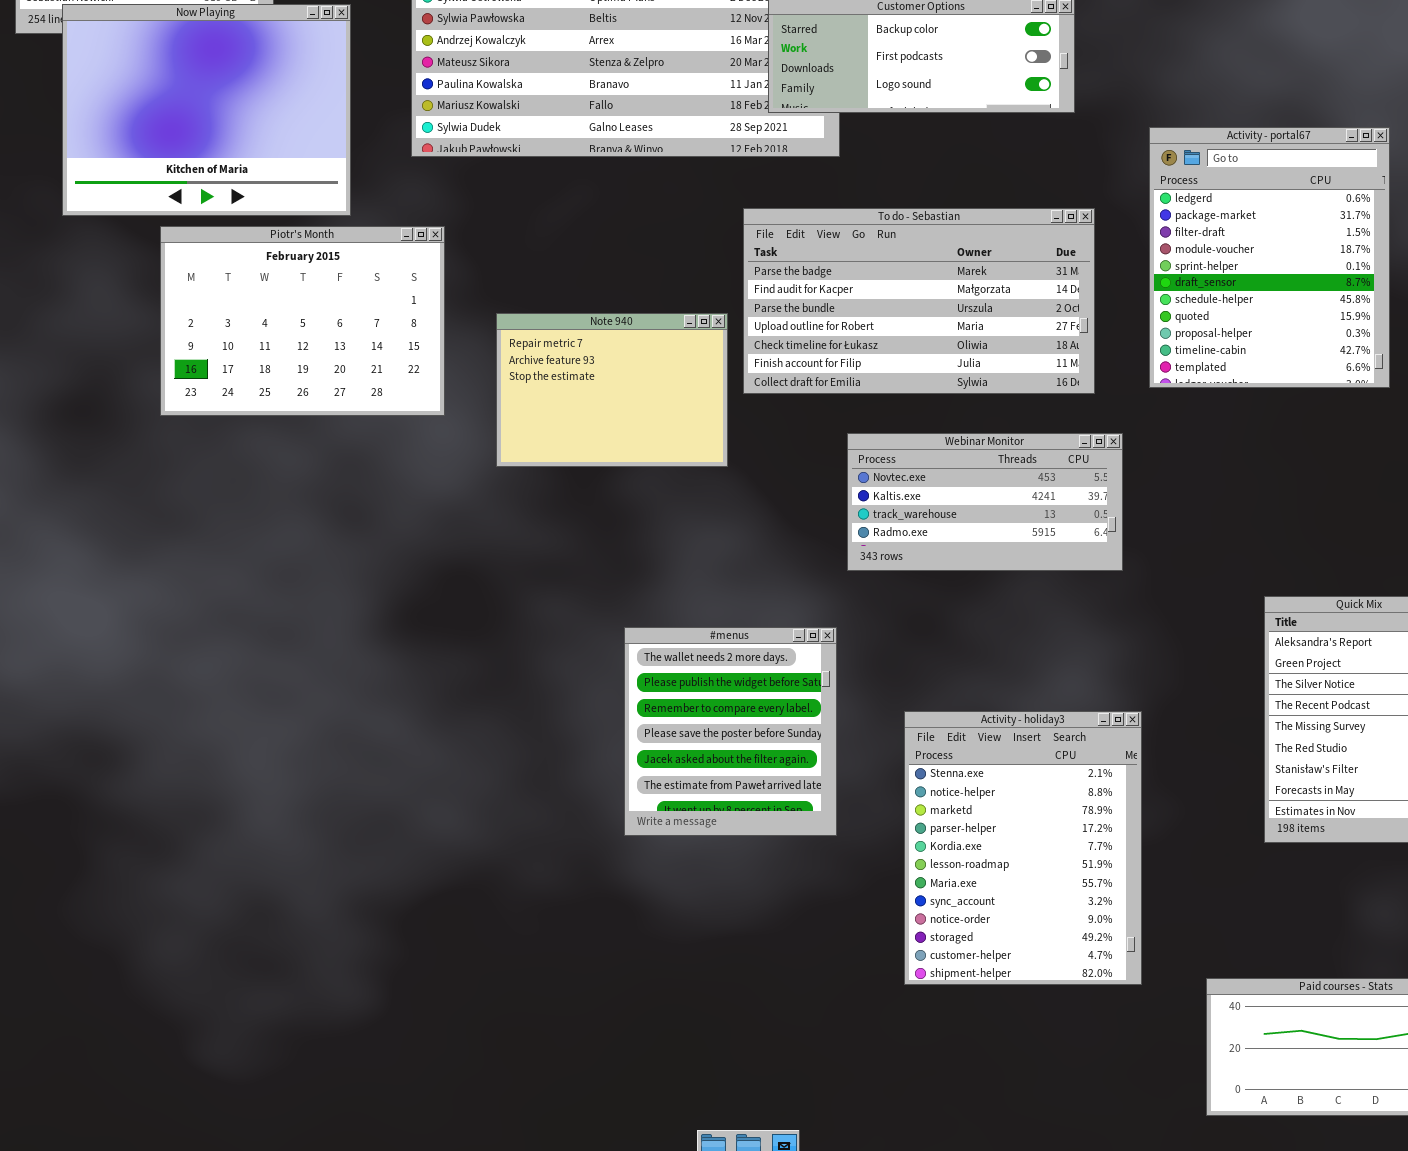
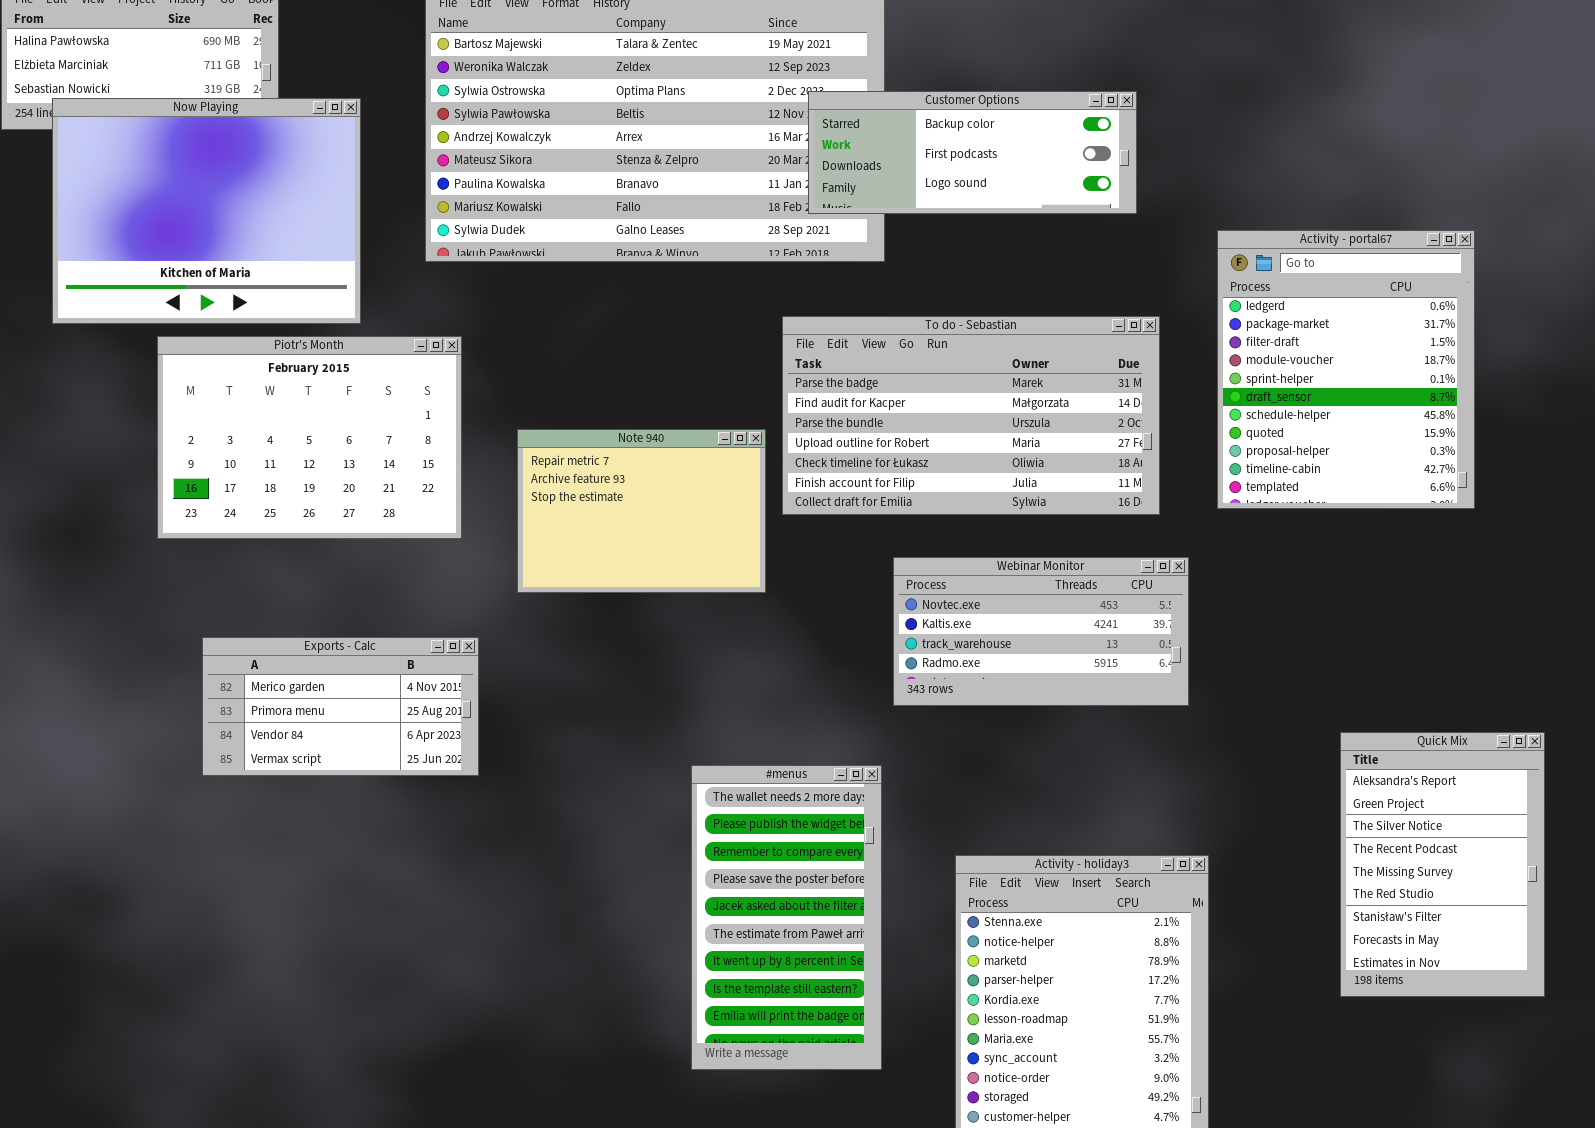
Exports - Calc: none -> [202,637,479,776], opened
#menus: [624,627,837,836] -> [691,765,882,1070], resized

